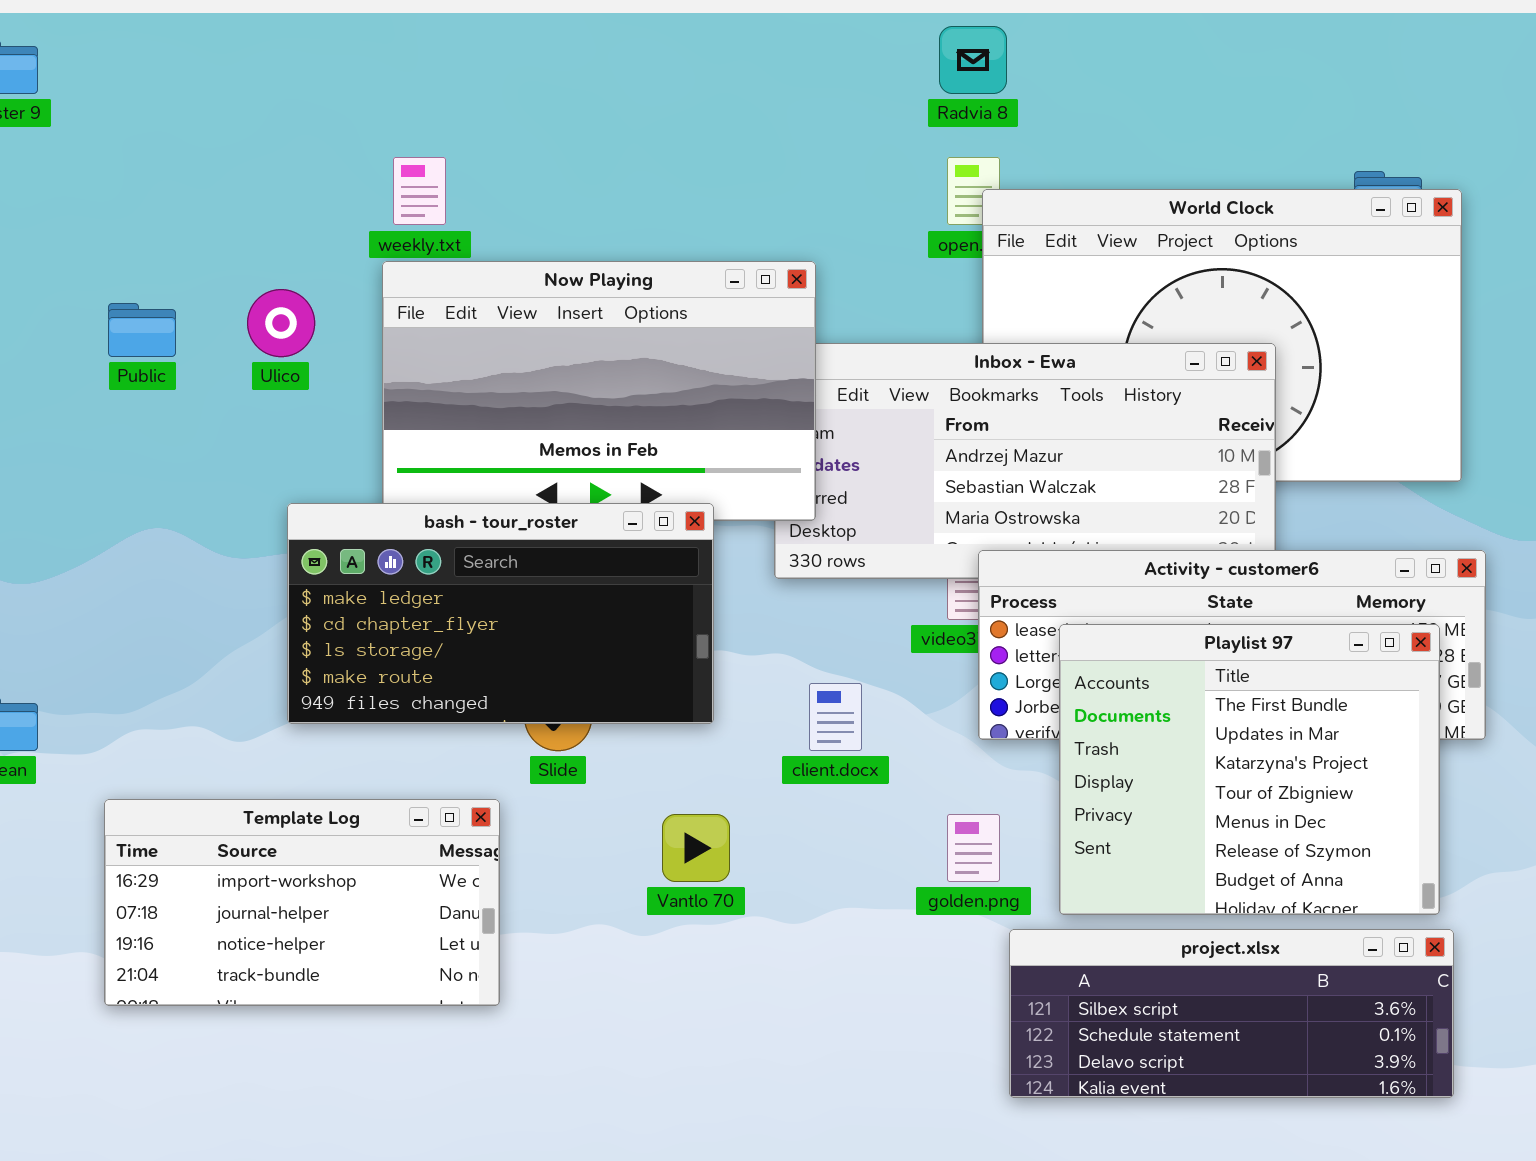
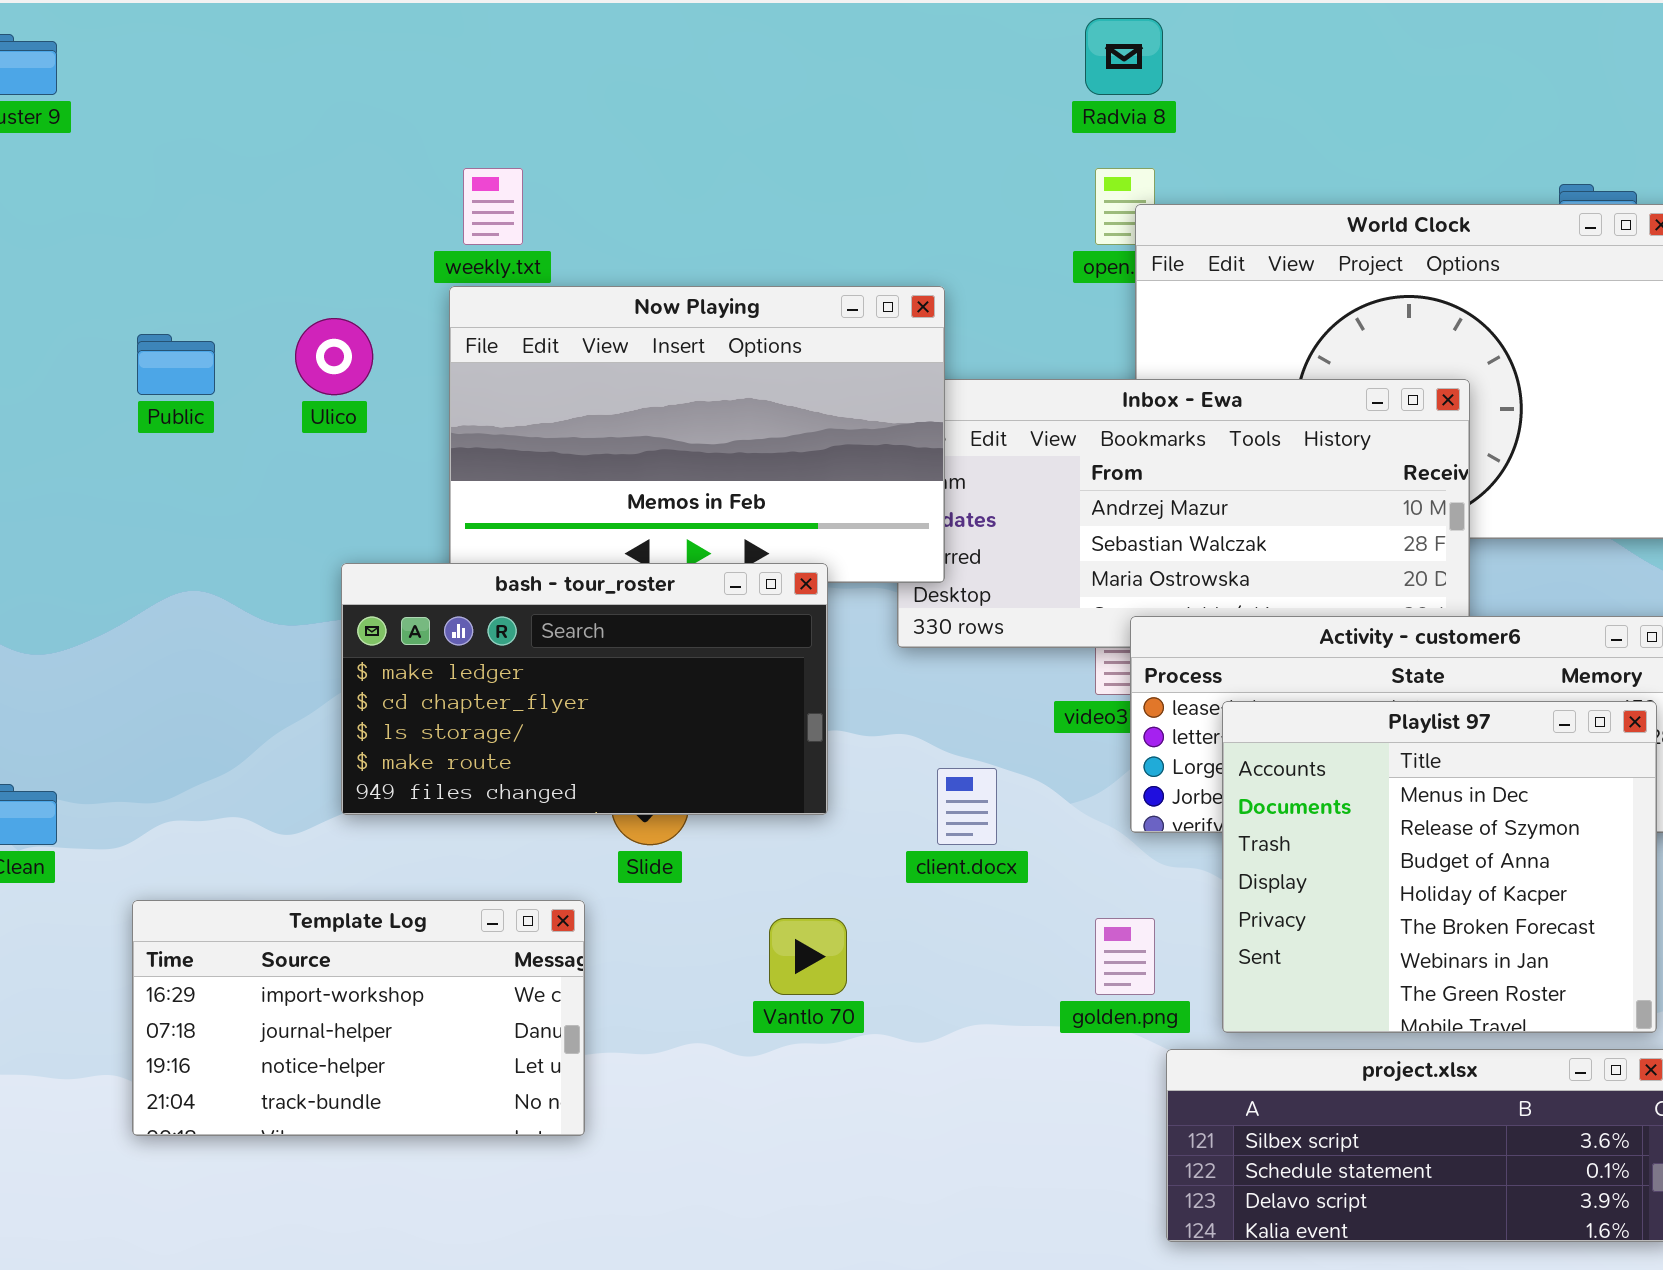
Playlist 97: [1059,624,1440,915] -> [1222,701,1657,1033], scrolled down 4 rows

